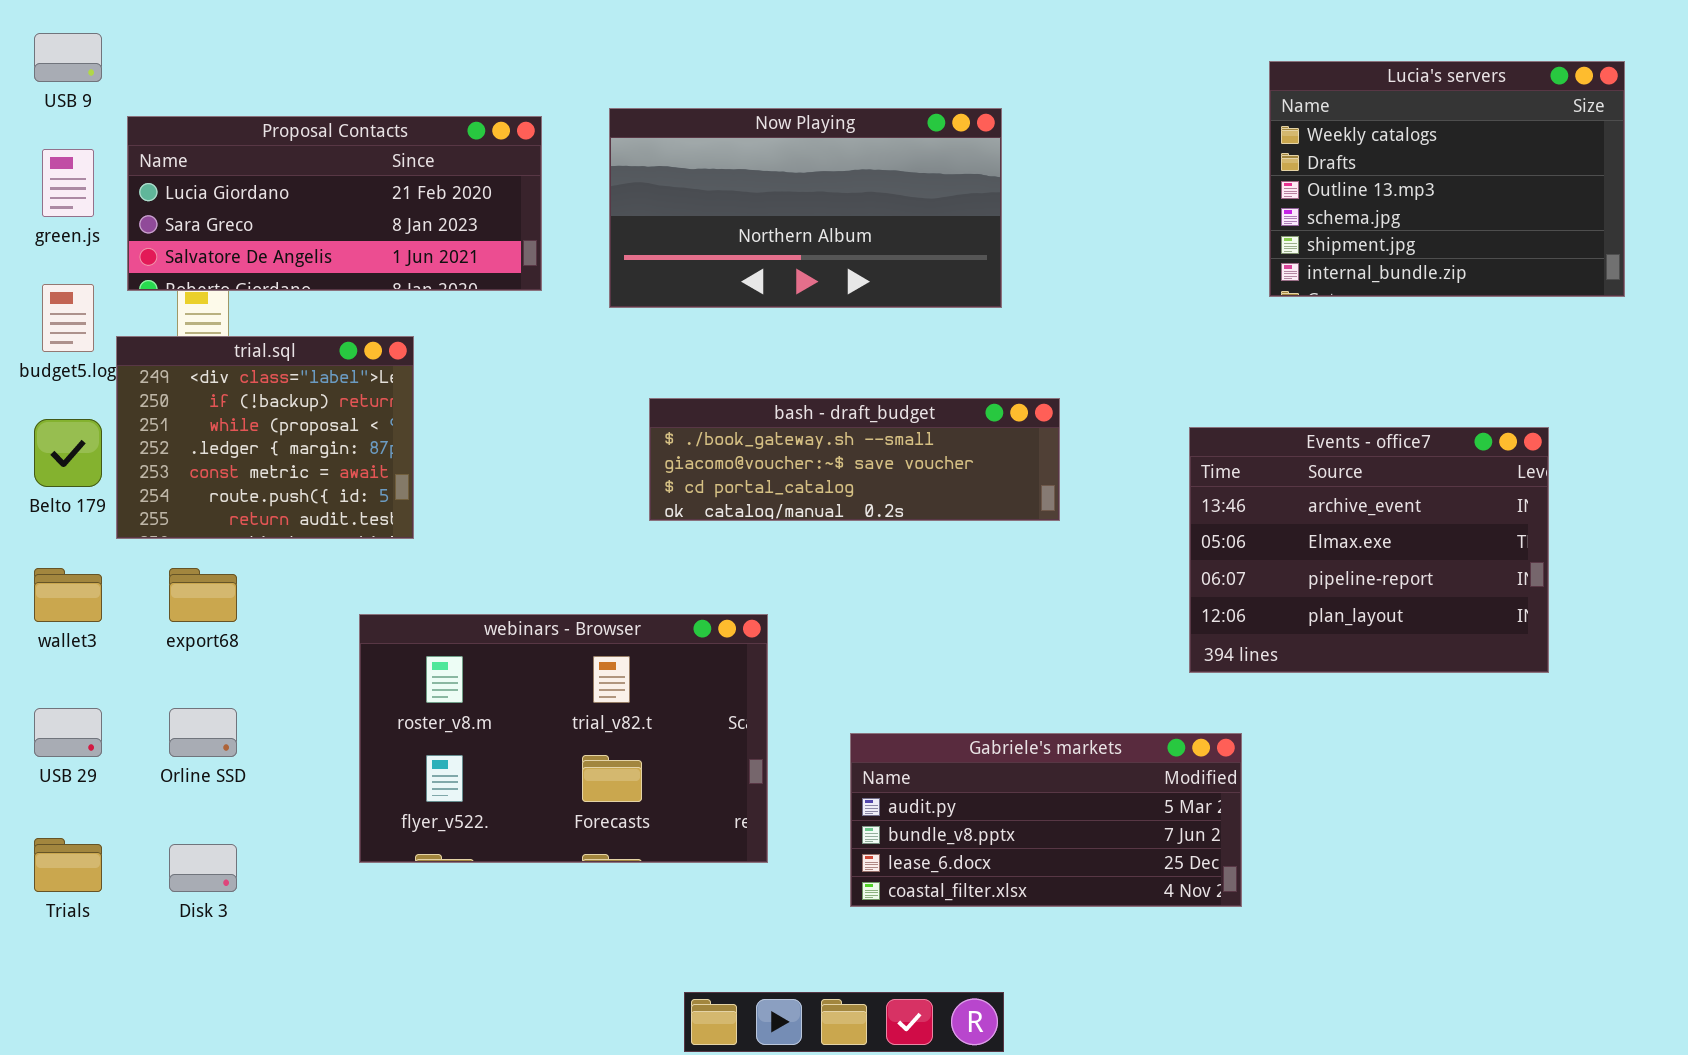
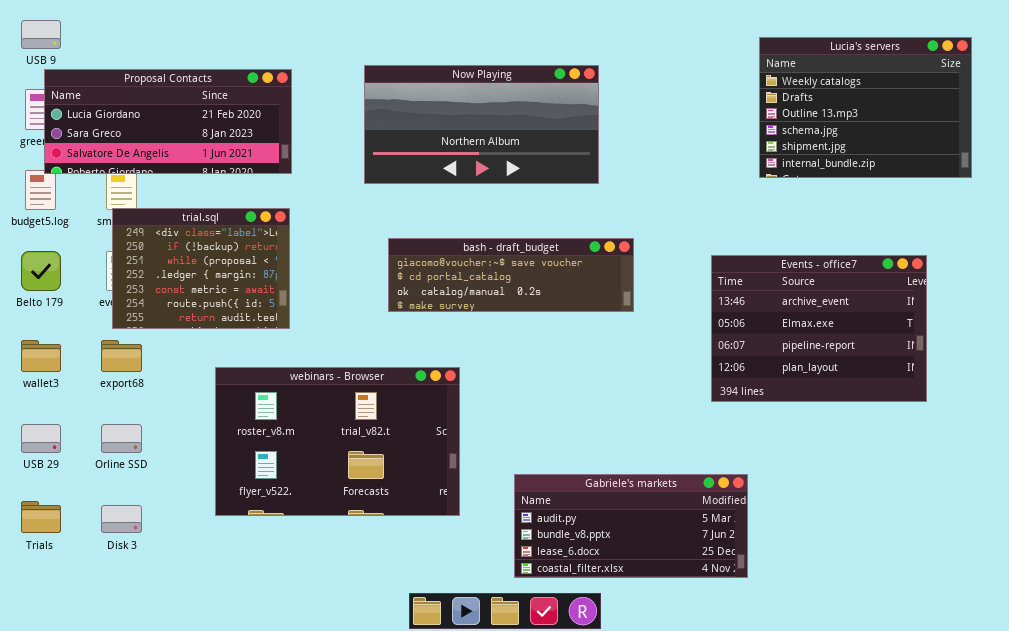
Proposal Contacts: [127,116,542,291] -> [44,69,292,174], moved
trial.sql: [116,336,414,539] -> [112,208,290,329], moved
bash - draft_budget: [649,398,1060,521] -> [388,238,634,312], scrolled down 1 row
Gabriele's markets: [850,733,1242,907] -> [514,474,748,578], moved

